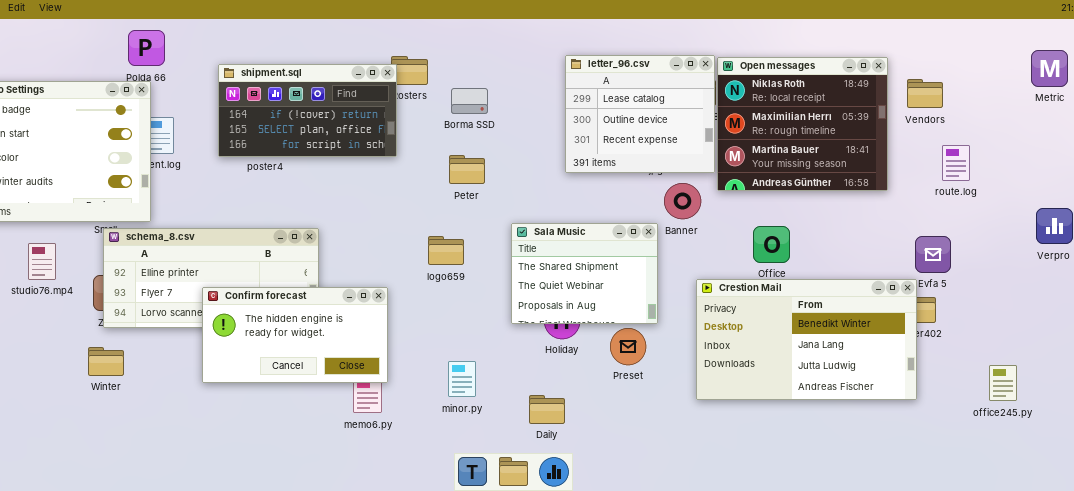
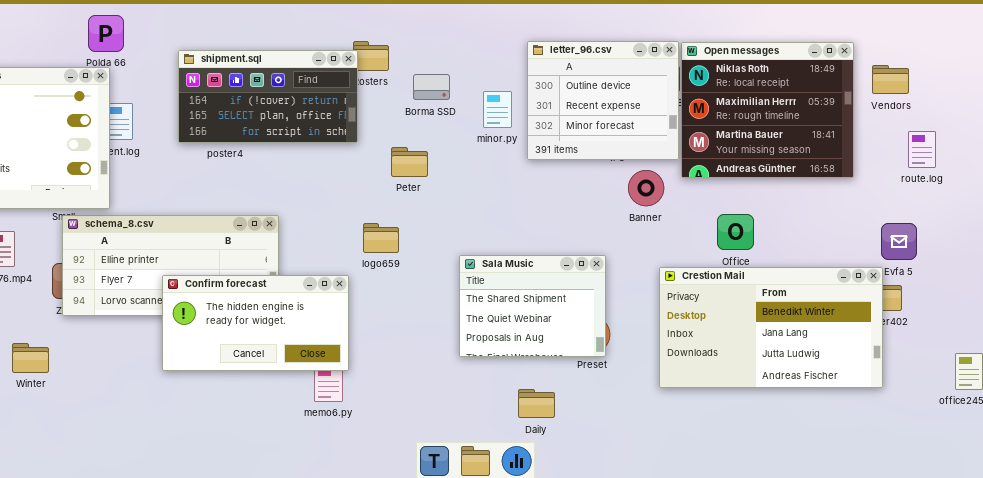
letter_96.csv: [565,55,715,173] -> [527,41,679,160], scrolled down 1 row
Peter: [449,155,485,184] -> [391,147,428,177], moved
Sala Music: [511,223,658,324] -> [459,255,606,357], moved
logo659: [428,236,464,265] -> [363,223,399,253], moved
Winter: [88,347,124,376] -> [12,343,49,373], moved
minor.py: [448,361,476,397] -> [483,91,512,128], moved
Daily: [529,395,565,424] -> [518,389,555,418], moved

